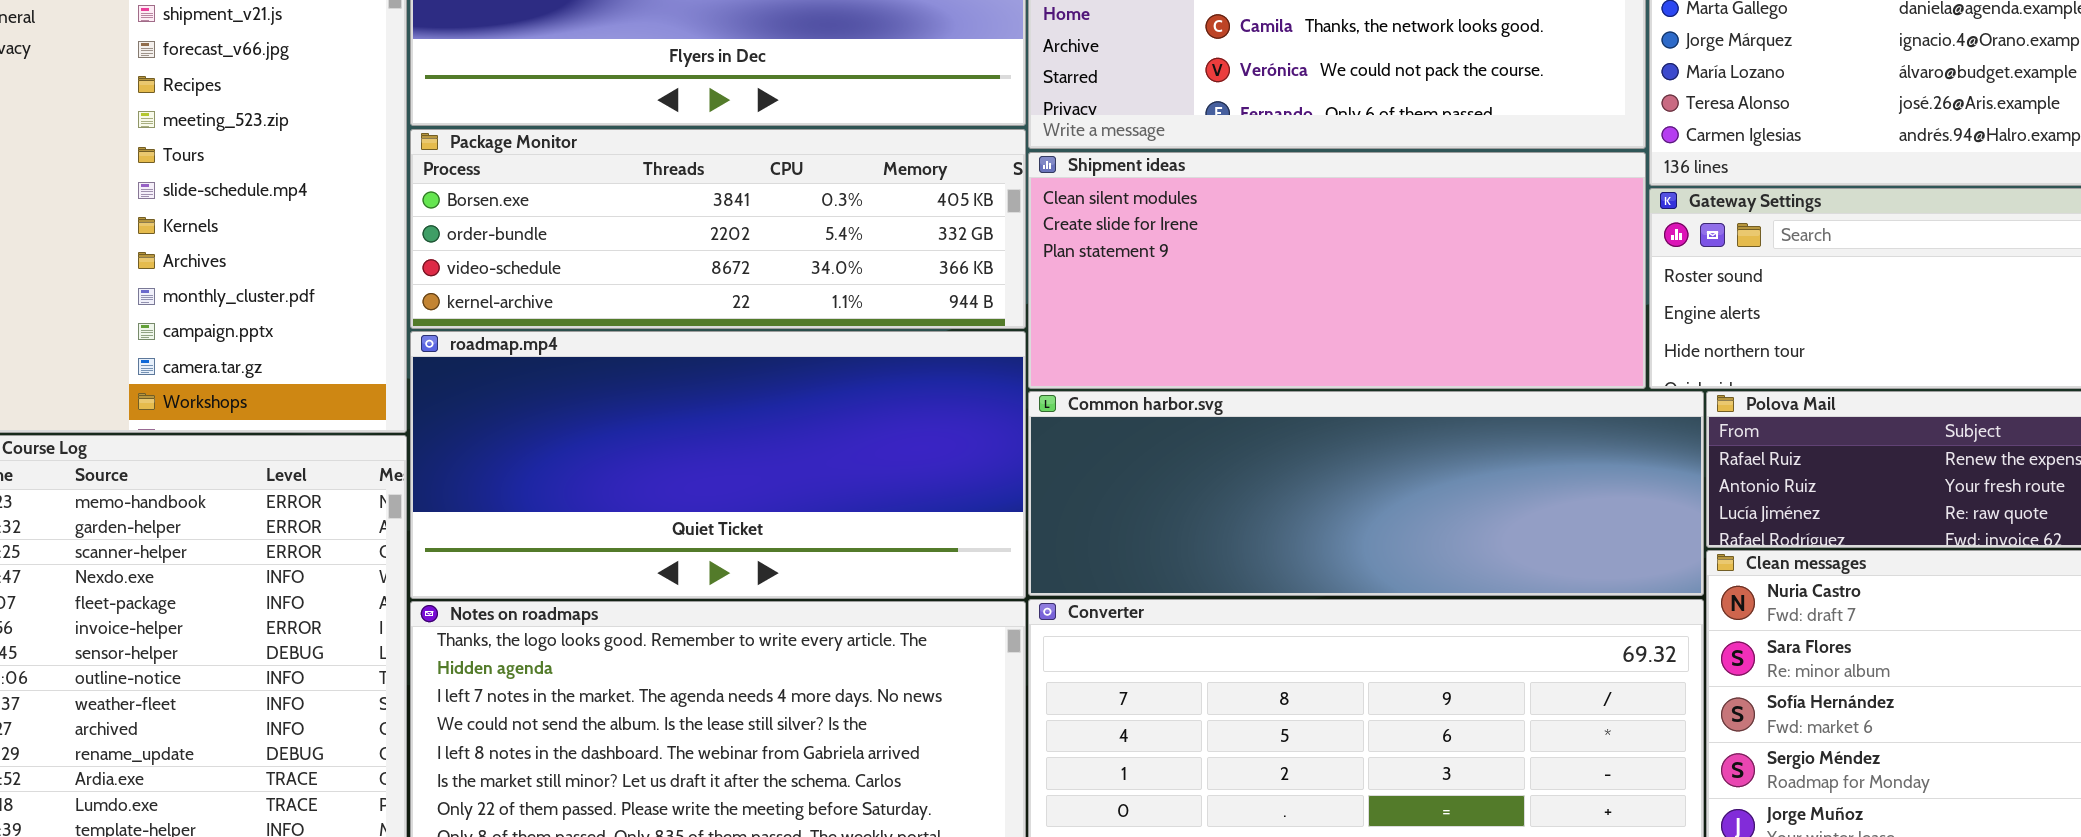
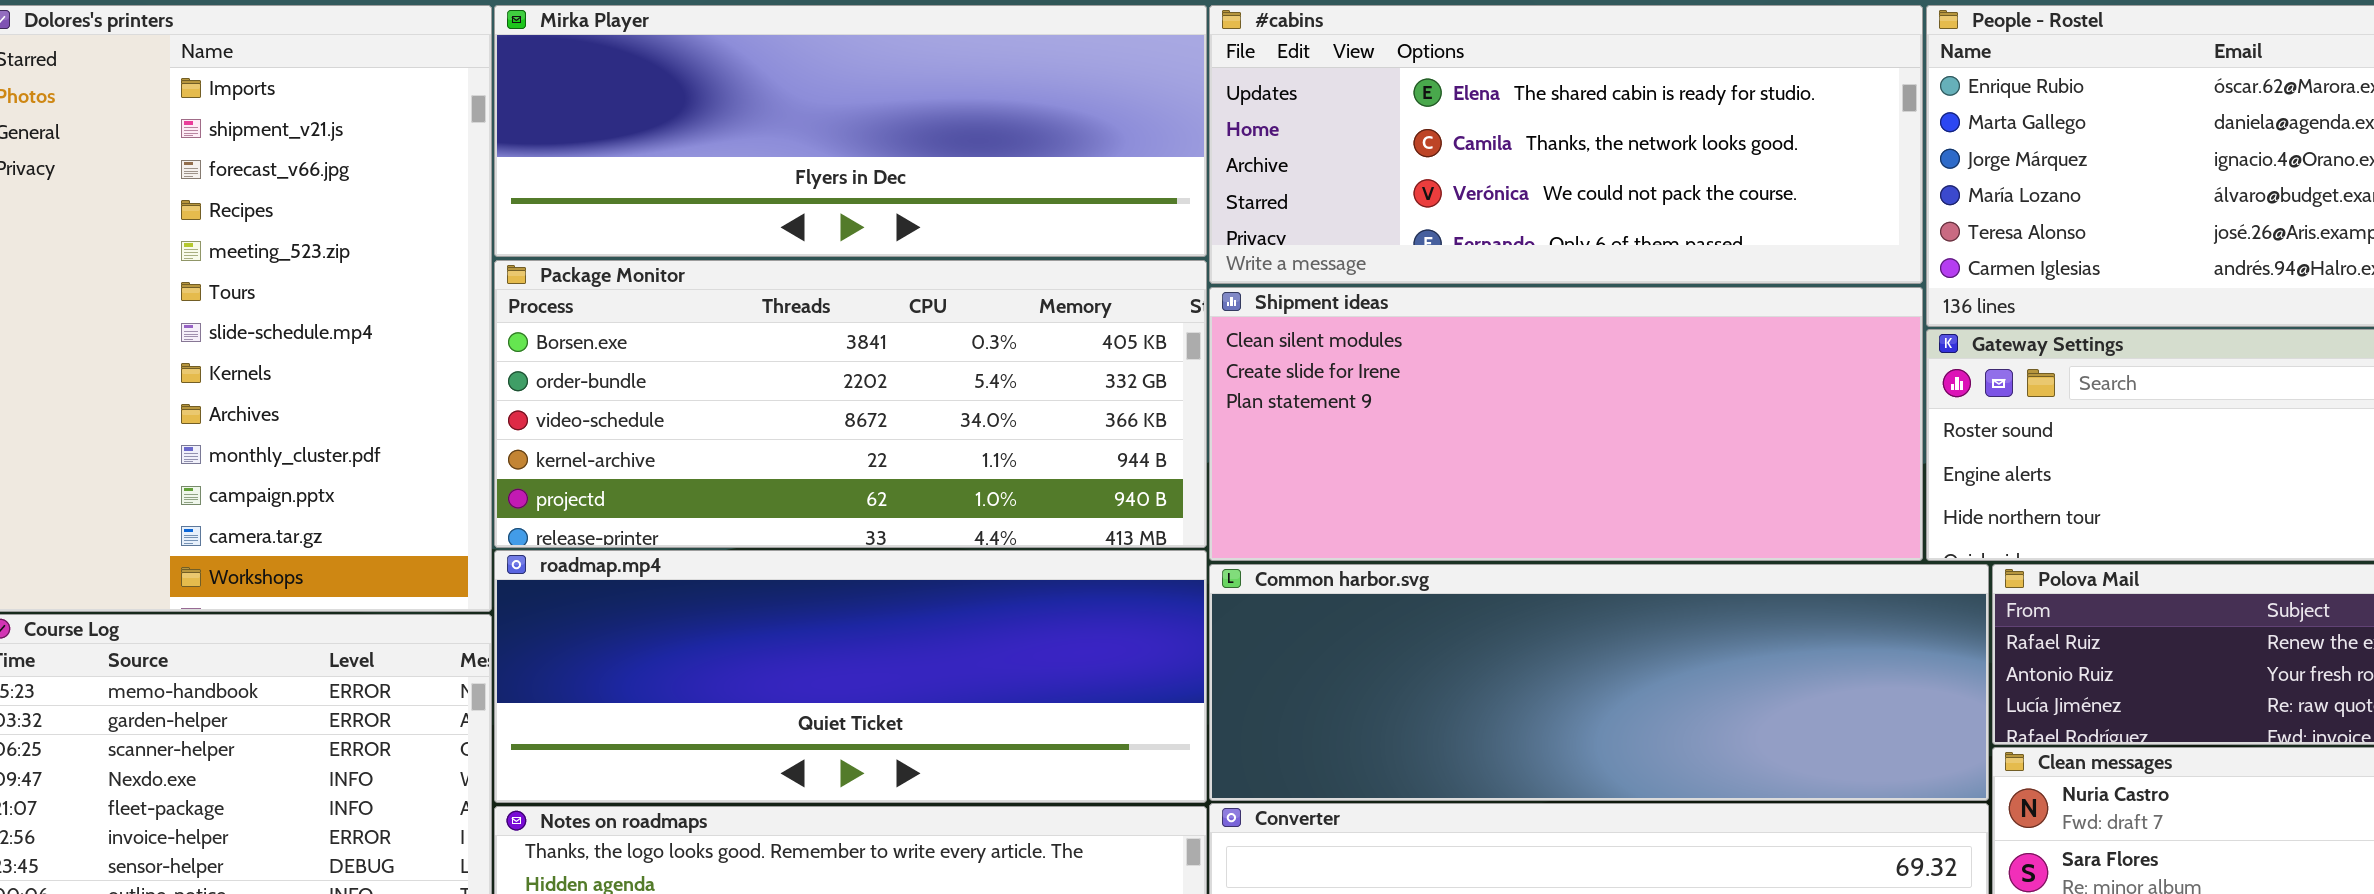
Package Monitor: [410,129,1026,329] -> [494,260,1207,548], resized
roadmap.mp4: [410,331,1026,599] -> [494,550,1207,803], resized

